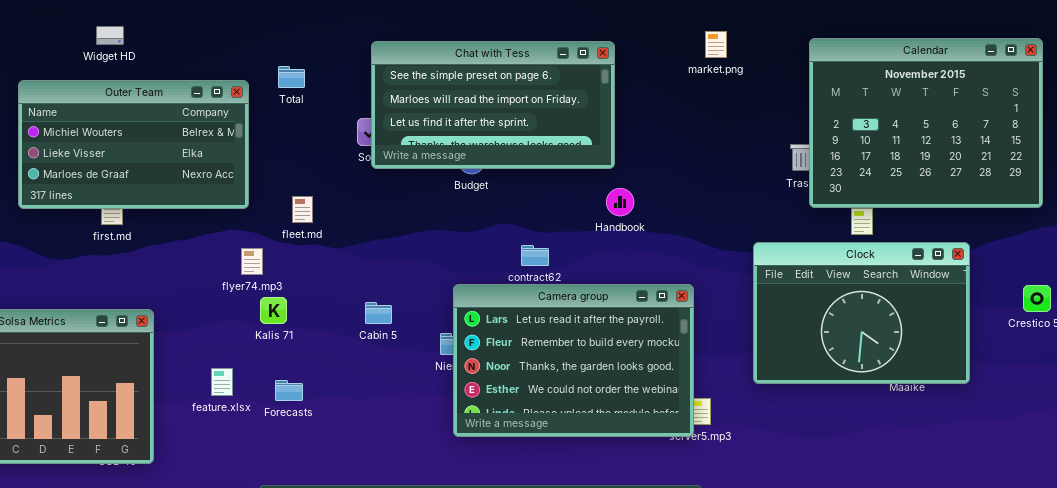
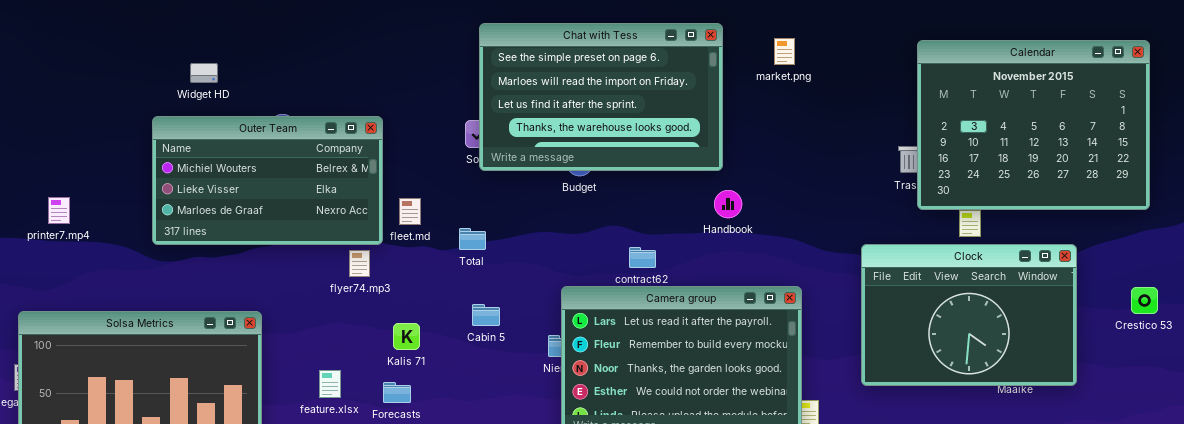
Widget HD: [96,26,124,45] -> [190,63,218,83], moved
market.png: [705,31,727,58] -> [774,38,795,65], moved
Chat with Tess: [371,41,615,169] -> [479,23,723,171], resized
Total: [278,66,305,88] -> [459,228,486,250], moved
Outer Team: [18,80,249,209] -> [152,116,383,245], moved
Kalis 71: [260,297,287,324] -> [393,323,420,350], moved

